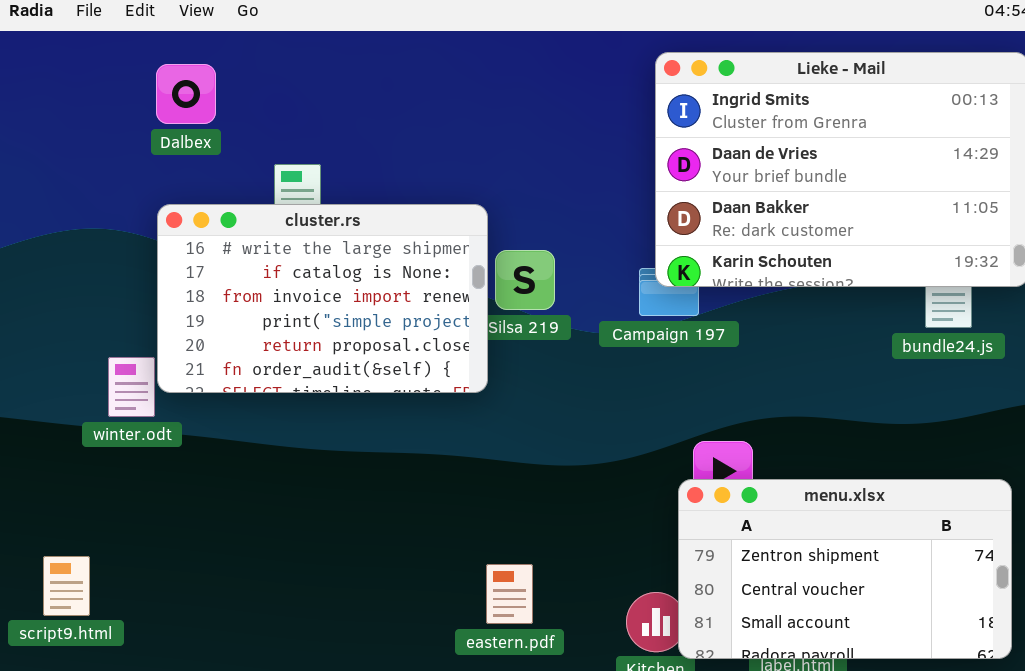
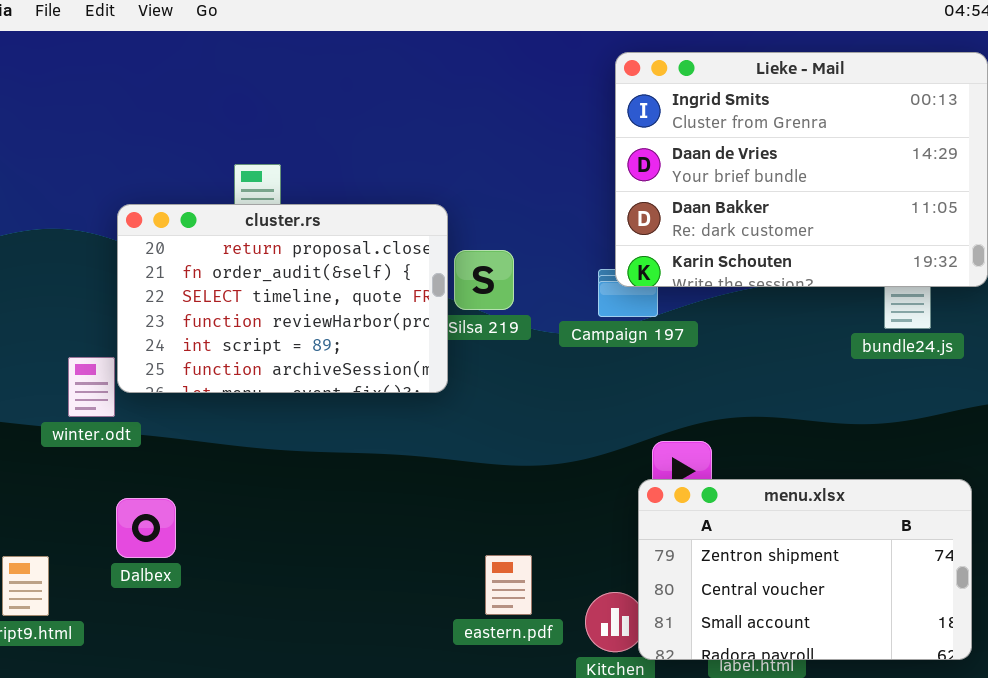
Dalbex: [156,64,216,124] -> [116,498,176,558], moved
cluster.rs: [157,204,488,393] -> [117,204,448,393], scrolled down 4 rows
eastern.pdf: [486,564,533,624] -> [485,555,532,615], moved

